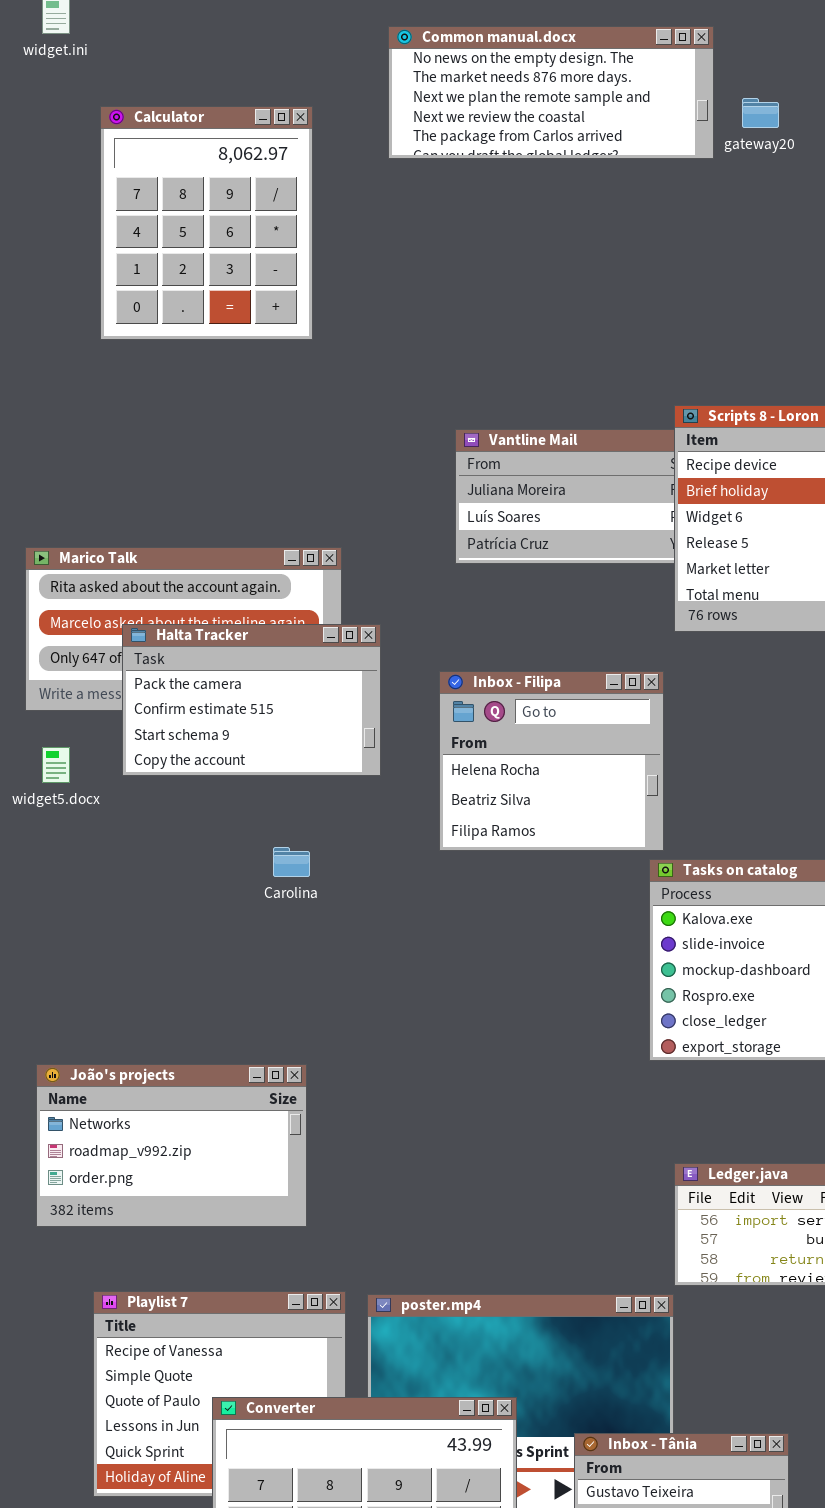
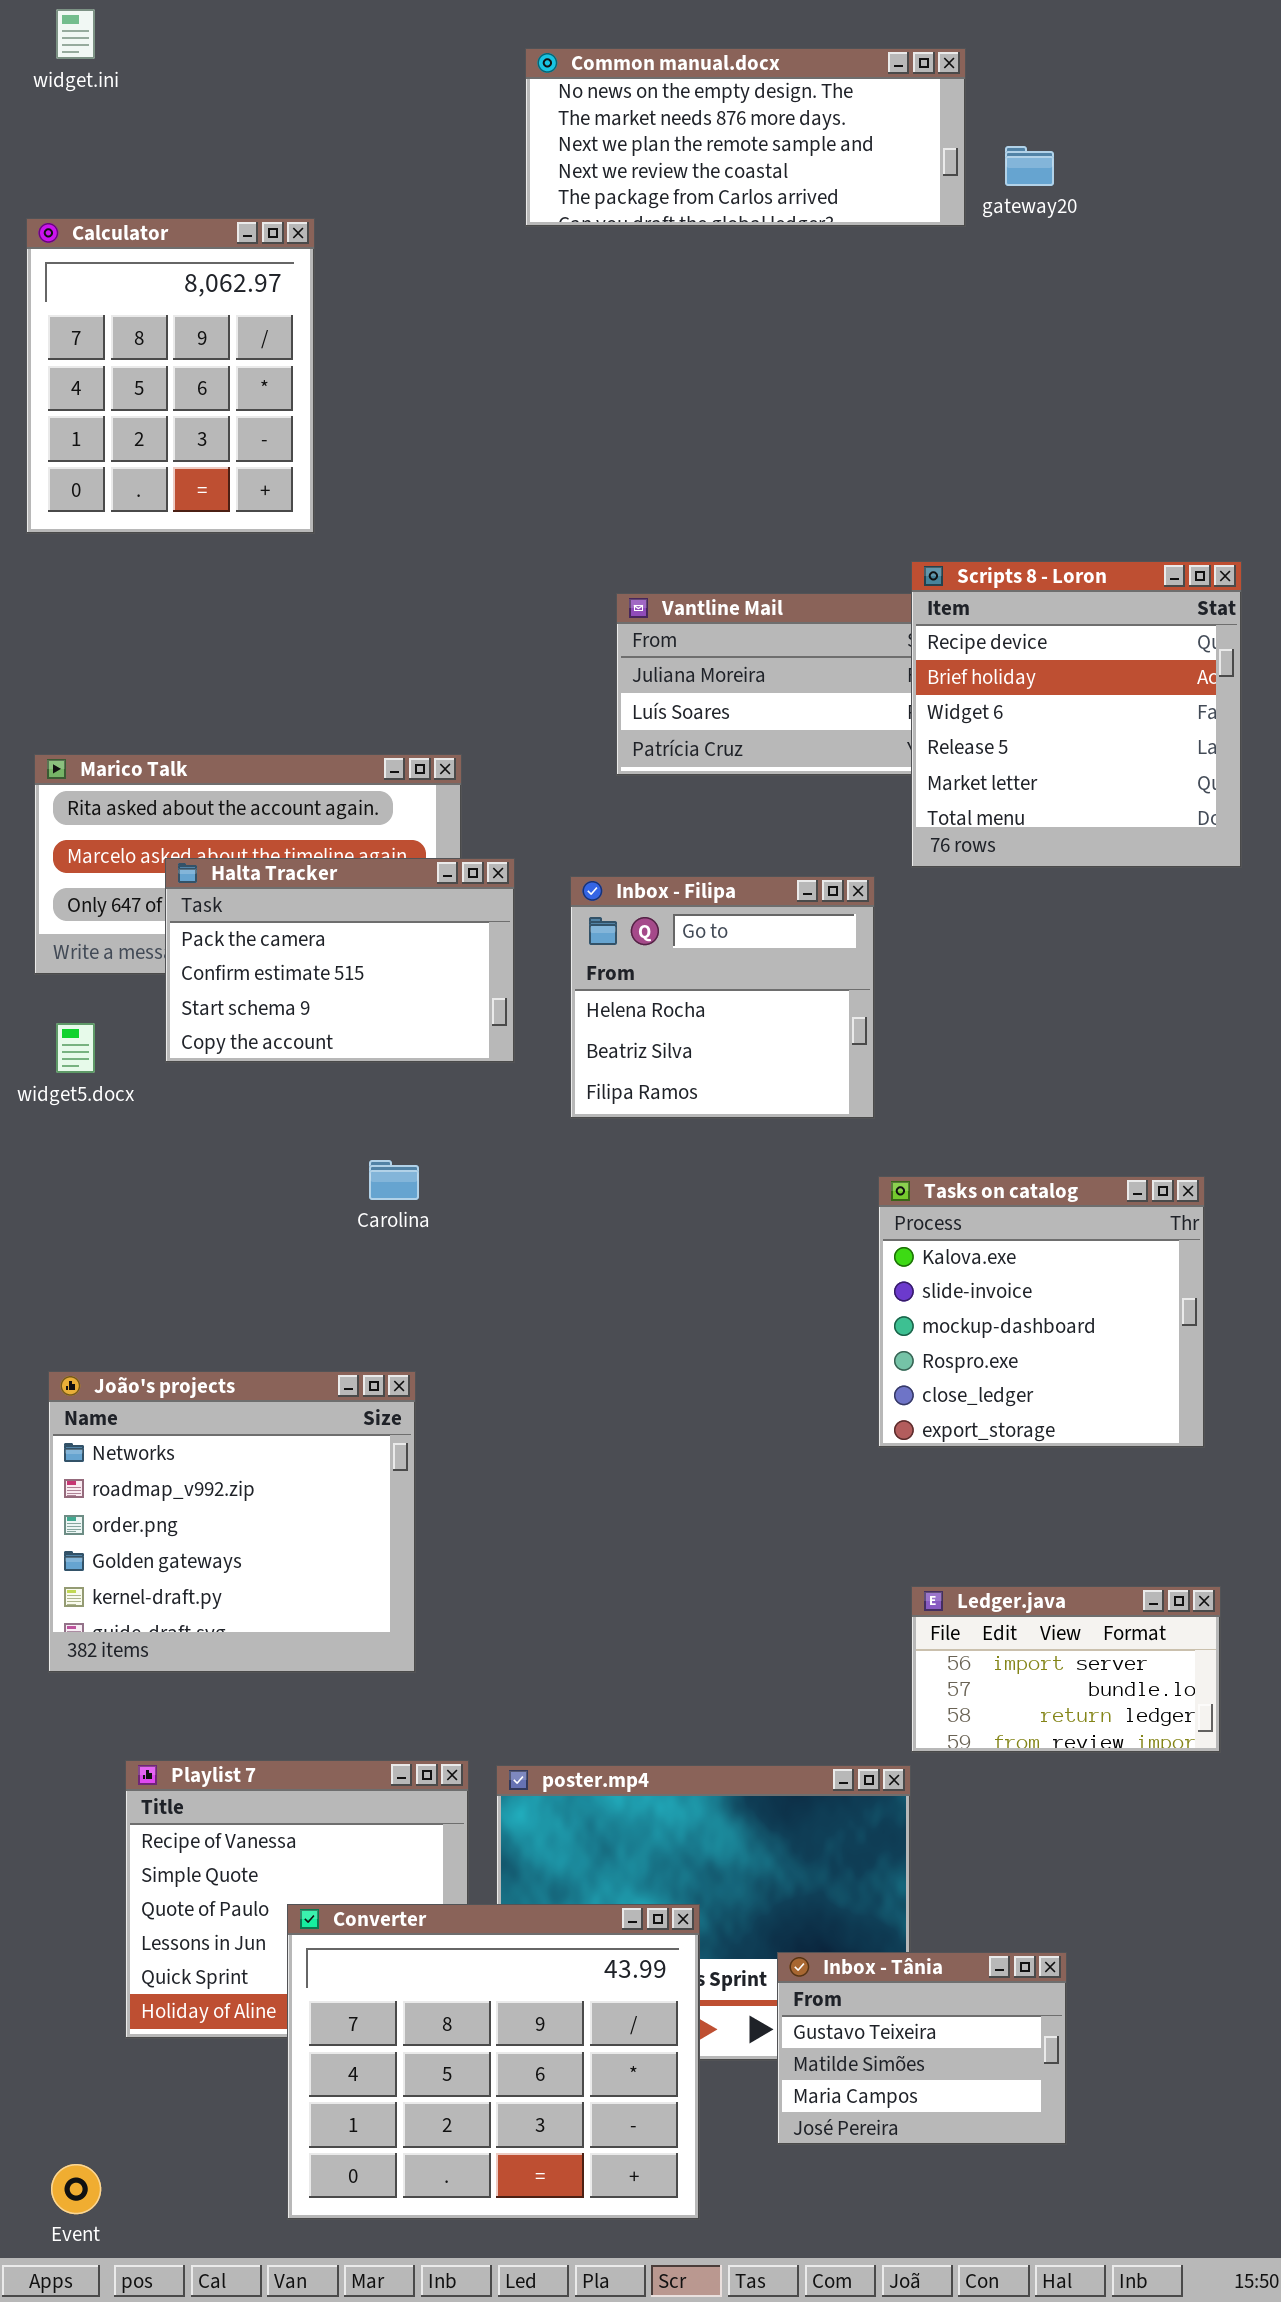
Calculator: [100,106,313,340] -> [26,218,315,534], moved
Inbox - Filipa: [439,671,664,851] -> [570,876,875,1119], moved
João's projects: [36,1064,307,1227] -> [48,1371,416,1673], resized

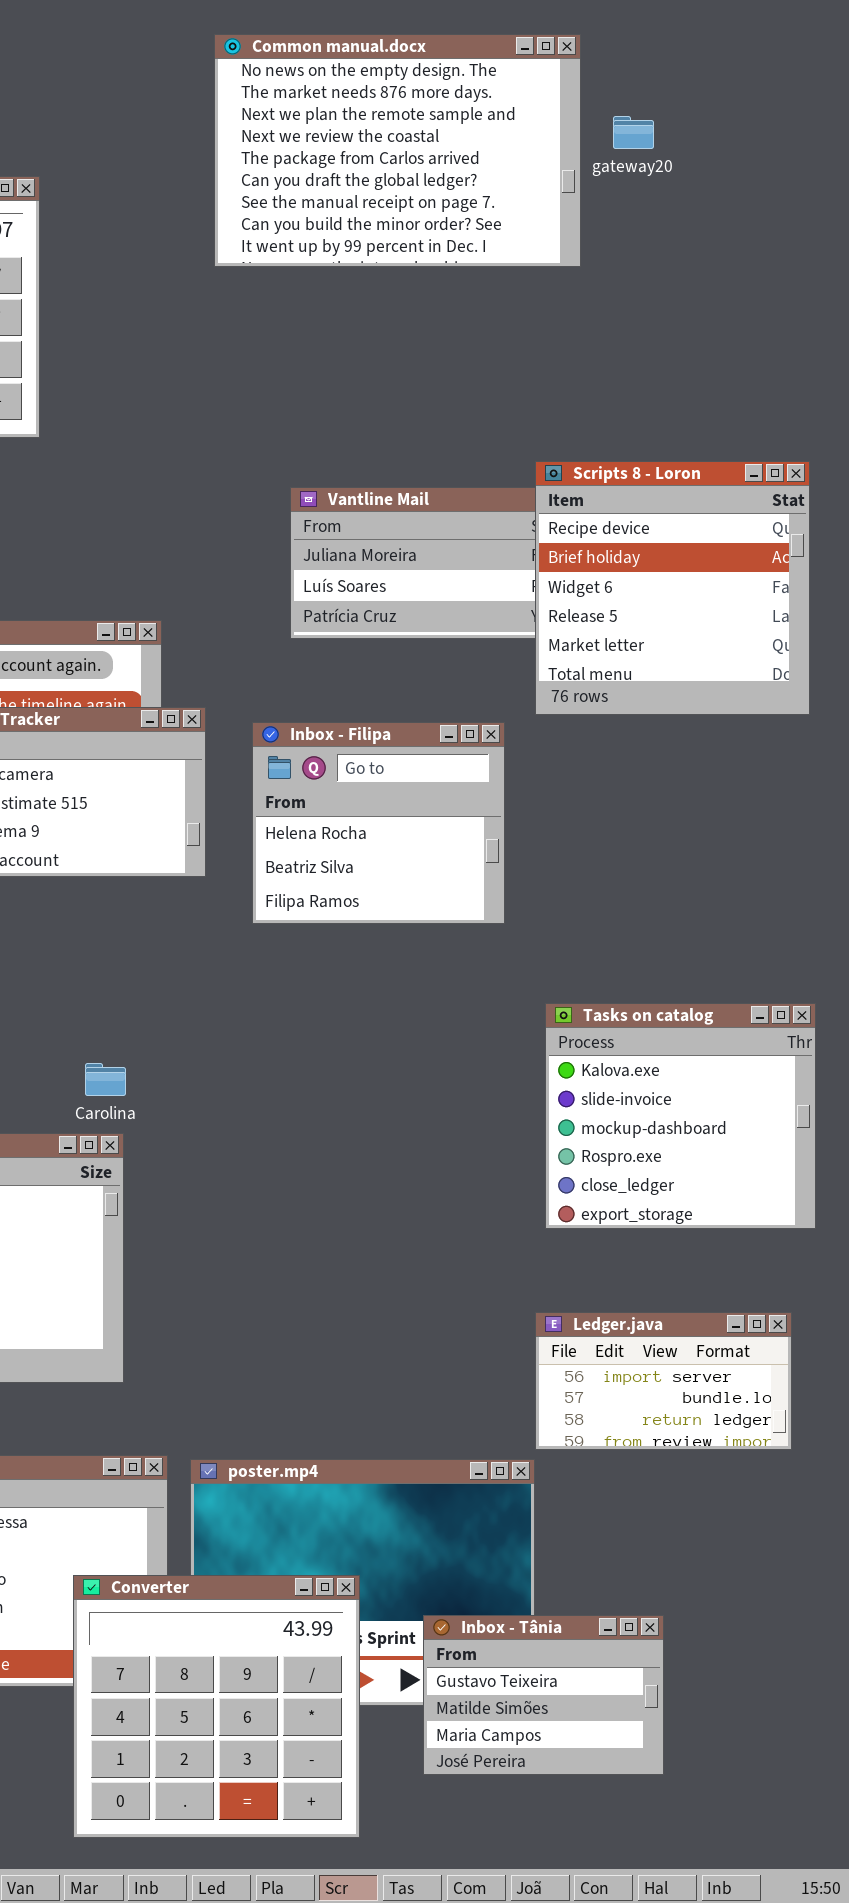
Common manual.docx: [525,48,966,227] -> [214,34,581,267], resized
Carolina: [369,1160,419,1200] -> [85,1063,126,1096], moved
Tasks on catalog: [878,1176,1205,1448] -> [545,1003,816,1229], moved
Converter: [287,1904,700,2220] -> [73,1575,360,1838], resized

